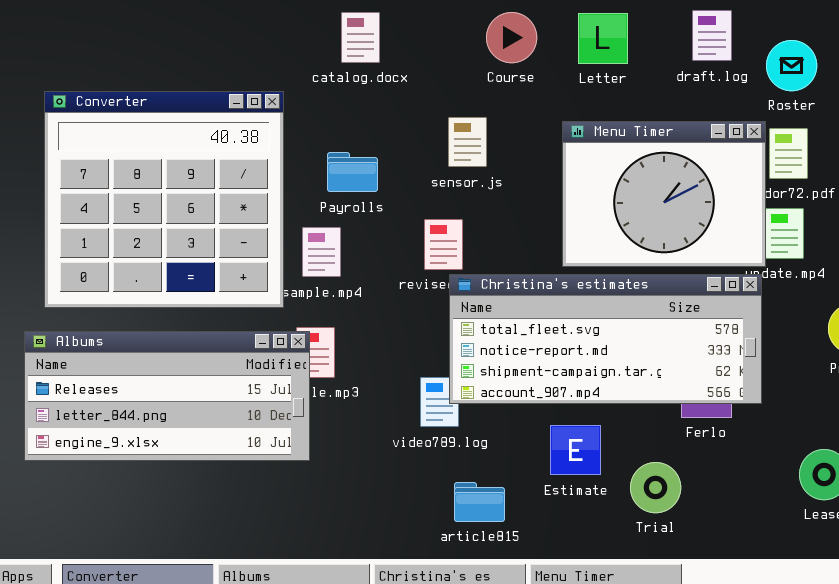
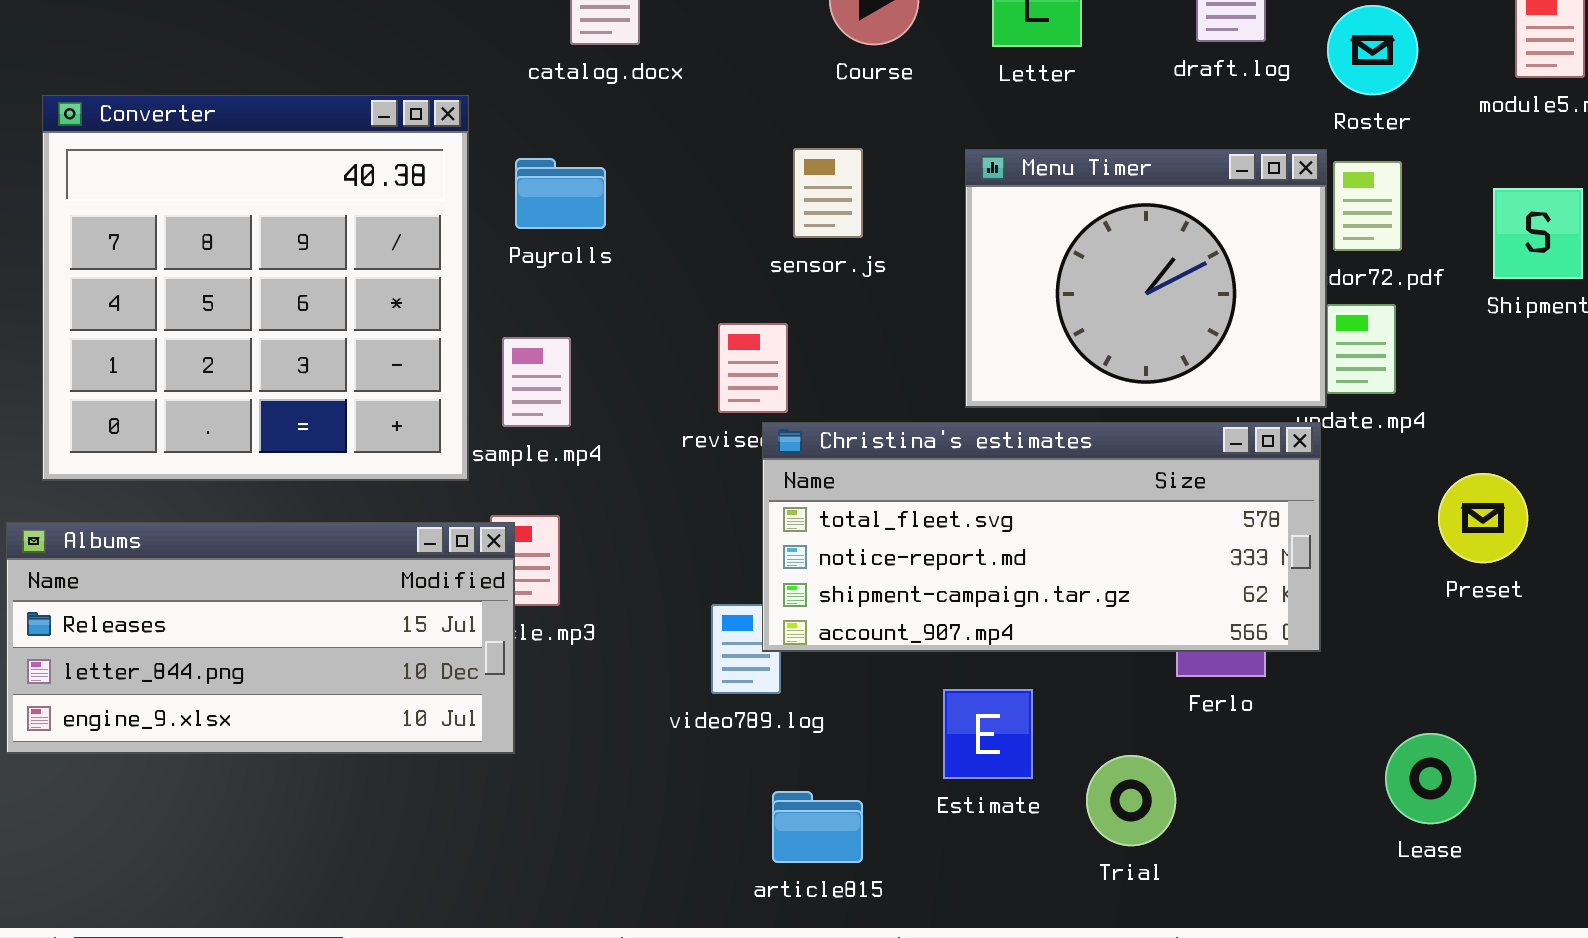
sensor.js: [448,117,487,167] -> [793,148,863,238], moved
Payrolls: [327,152,378,192] -> [515,158,606,229], moved

